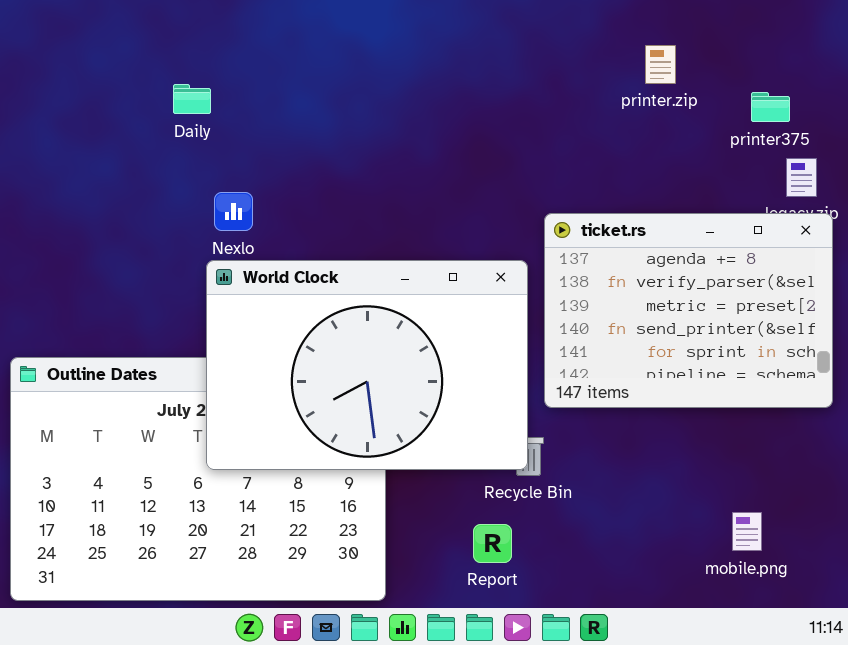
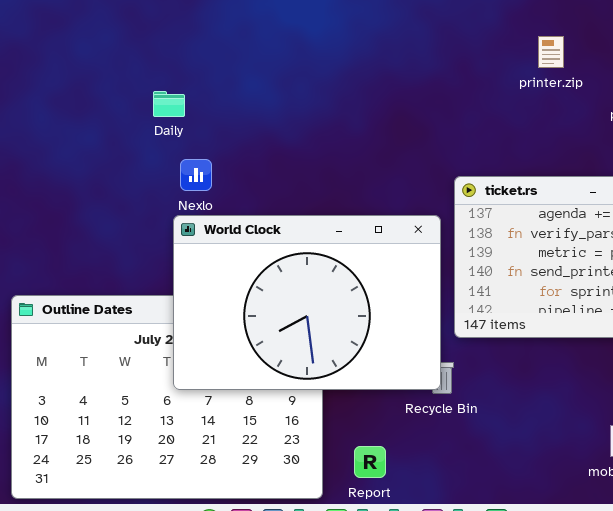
Daily: [173,84,211,114] -> [153,91,185,117], moved
Report: [473,524,512,563] -> [354,446,386,478], moved

